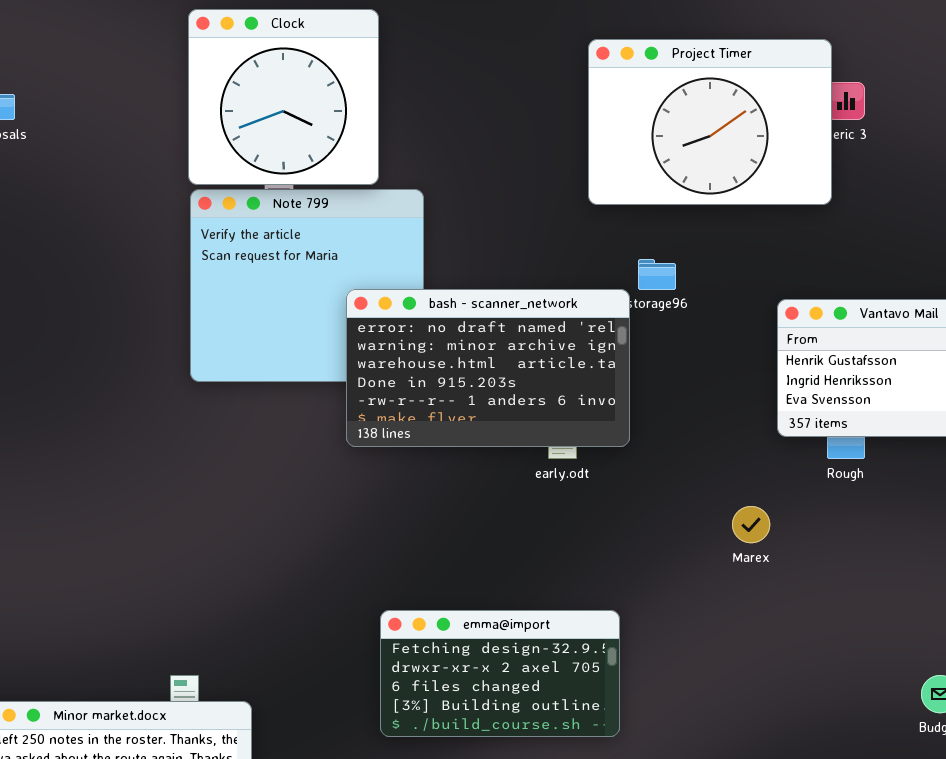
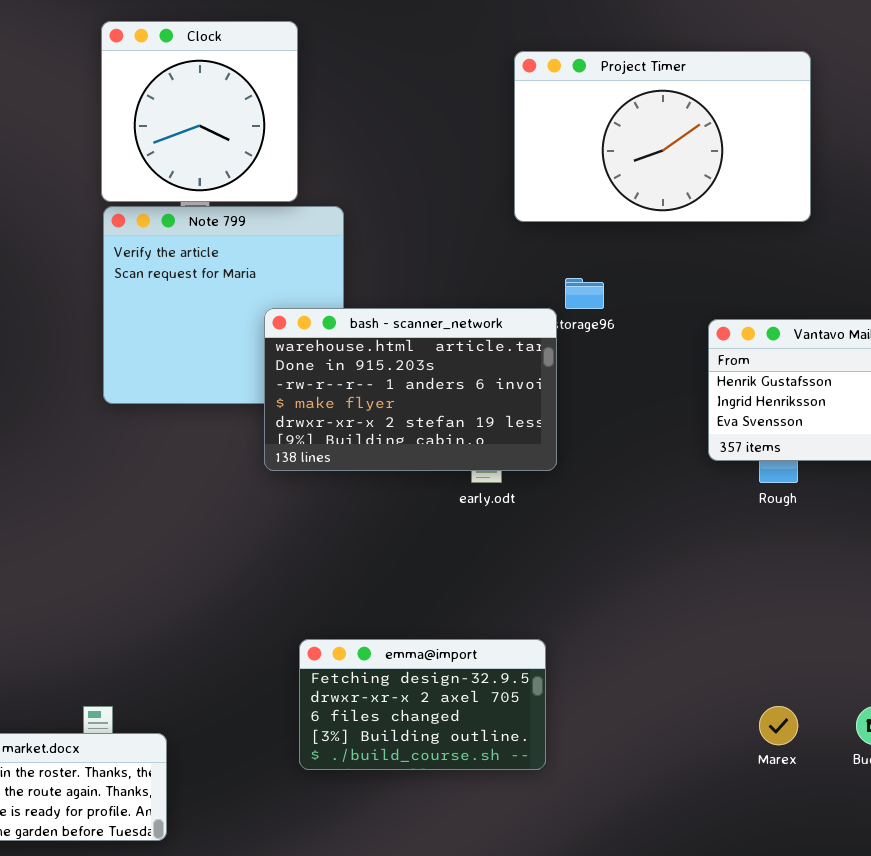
Project Timer: [588,39,832,205] -> [514,51,811,222], resized
bash - scanner_network: [346,289,630,447] -> [264,308,557,471], scrolled down 2 rows
Marex: [732,506,770,543] -> [759,706,798,745], moved

